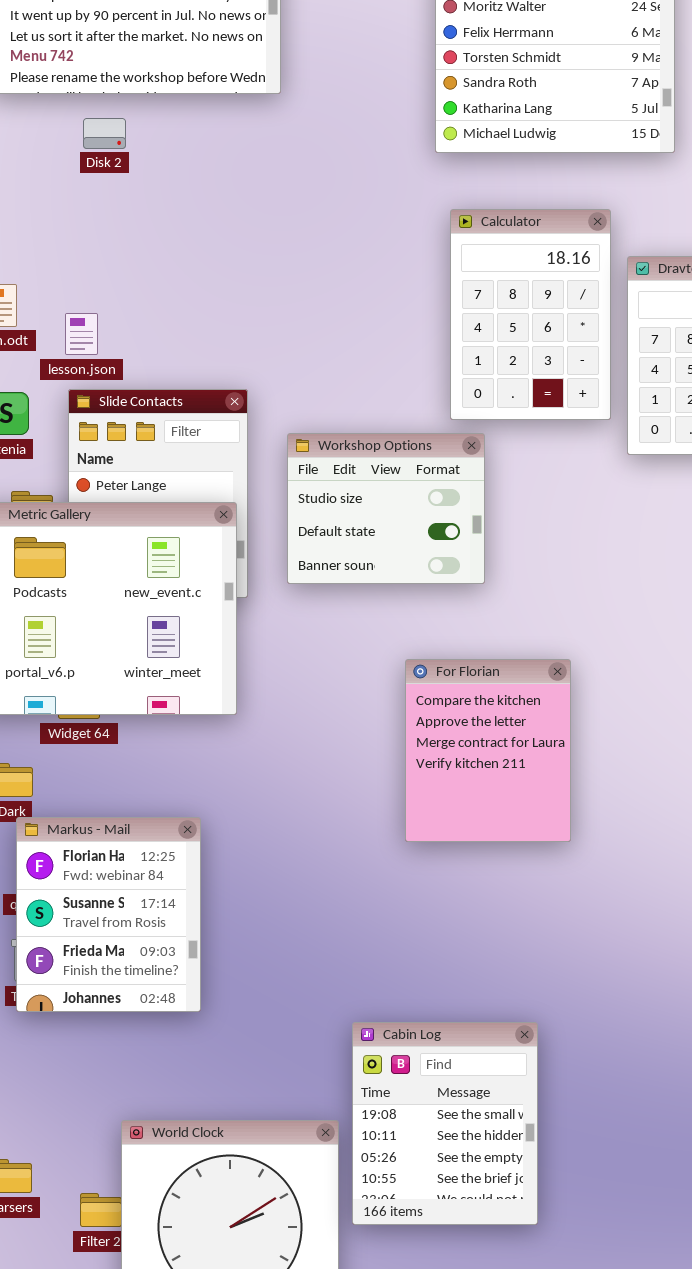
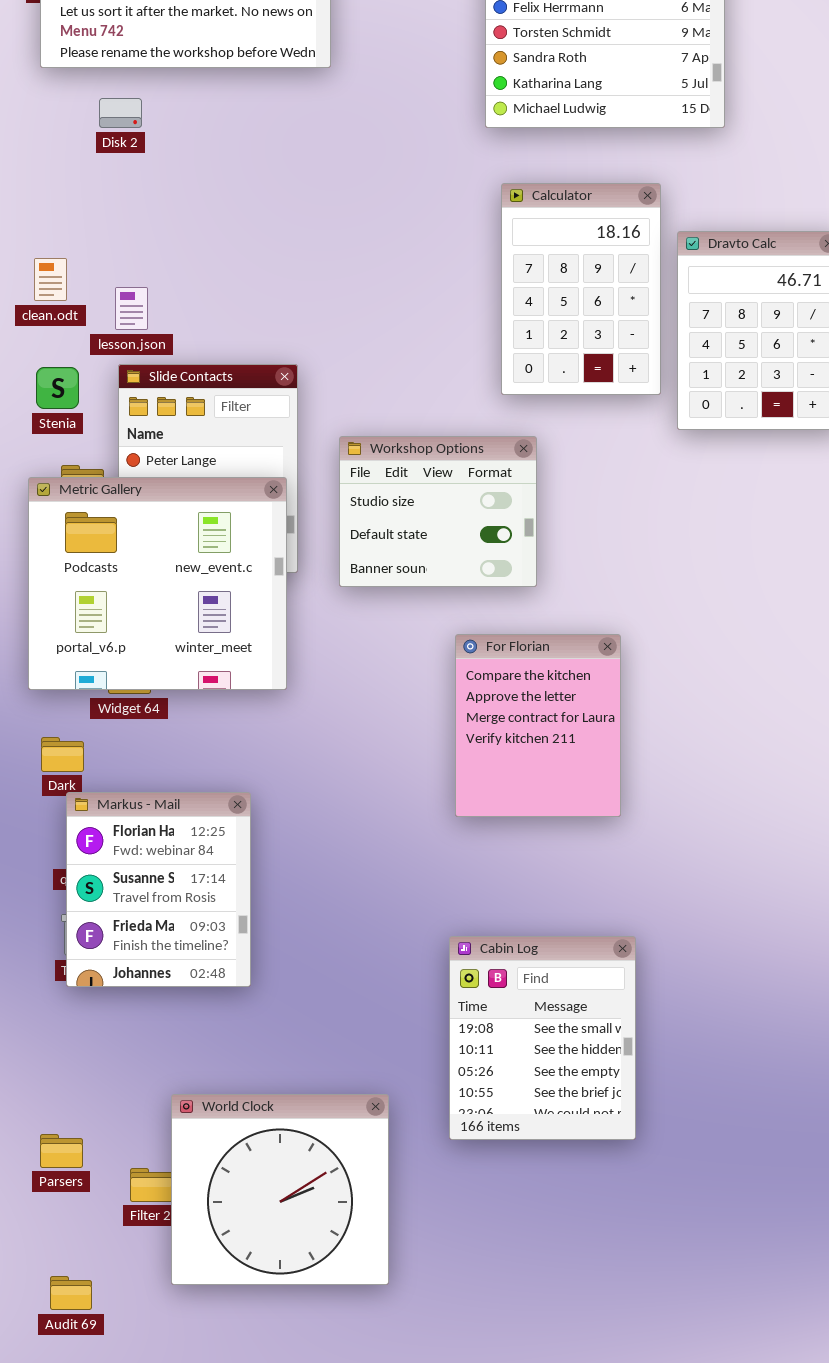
Disk 2: [83,118,126,149] -> [99,98,142,128], moved
Workshop Options: [287,433,485,584] -> [339,436,537,587], moved
Cabin Log: [352,1022,538,1225] -> [449,936,636,1140], moved

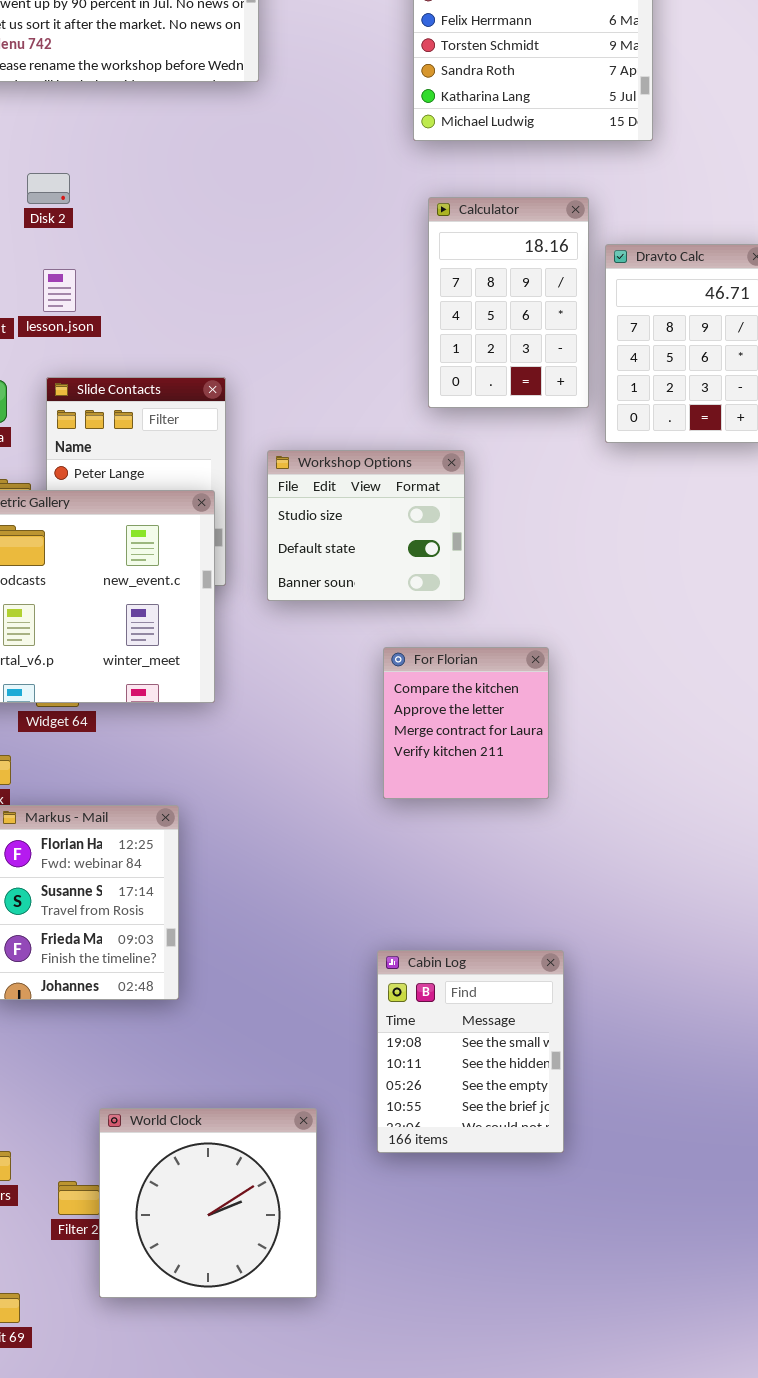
Disk 2: [99,98,142,128] -> [27,173,70,204], moved
lesson.json: [115,287,148,330] -> [43,269,76,312], moved
For Florian: [455,634,621,817] -> [383,647,549,799], resized

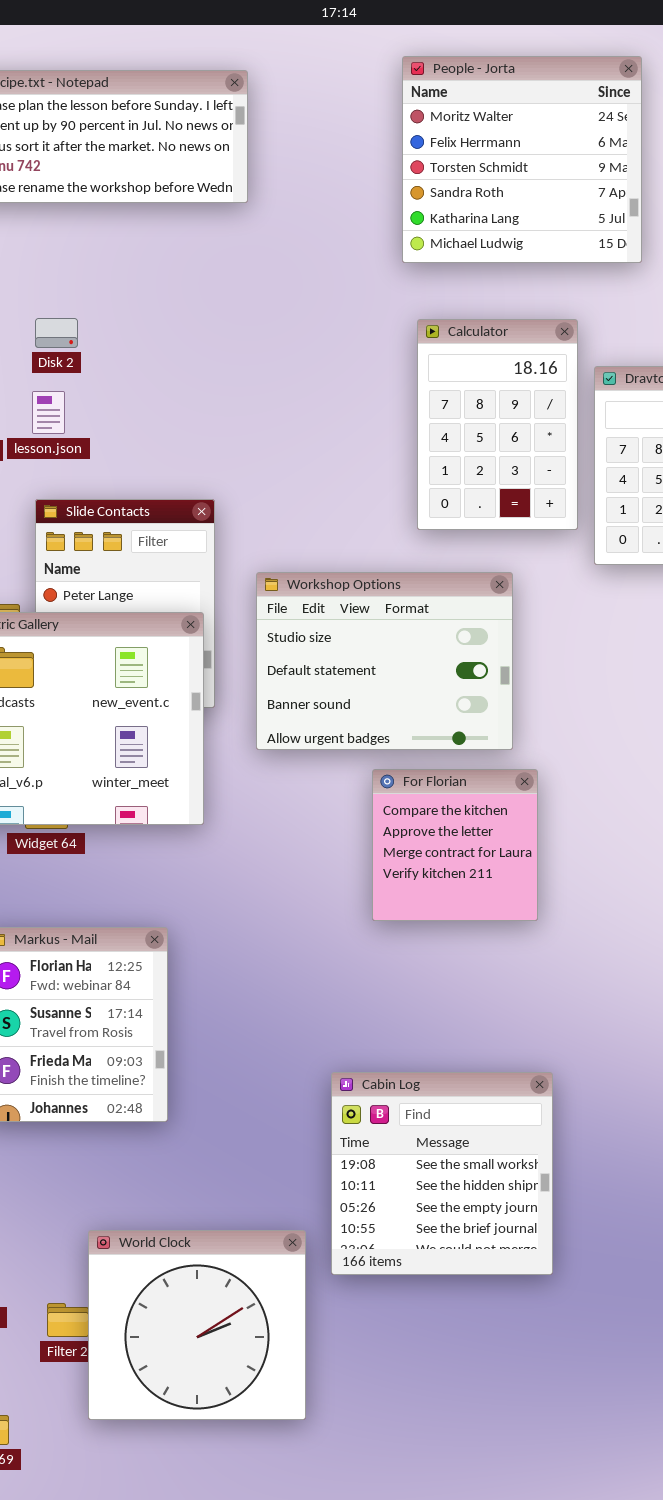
Disk 2: [27,173,70,204] -> [35,318,78,348], moved
Workshop Options: [267,450,465,601] -> [256,572,513,750], resized
Cabin Log: [377,950,564,1153] -> [331,1072,553,1275], resized

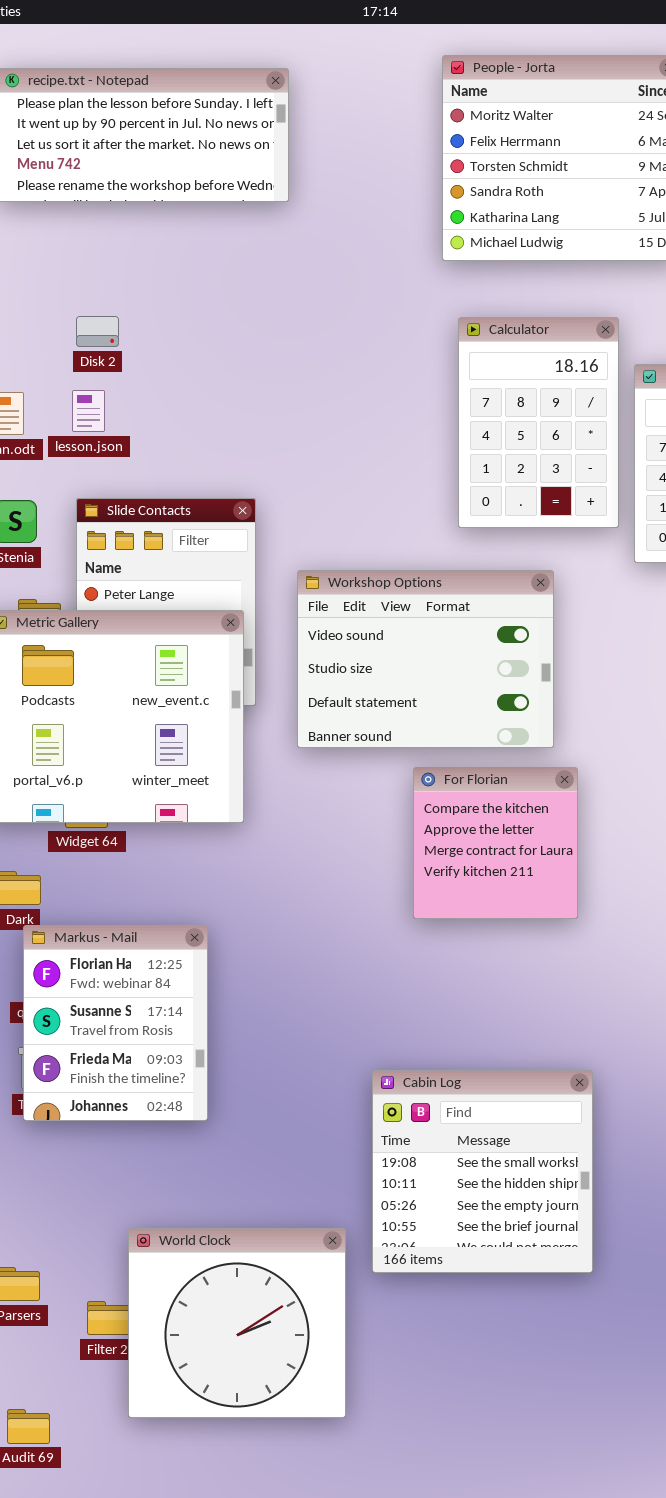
Workshop Options: [256,572,513,750] -> [297,570,554,748], scrolled up 1 row

